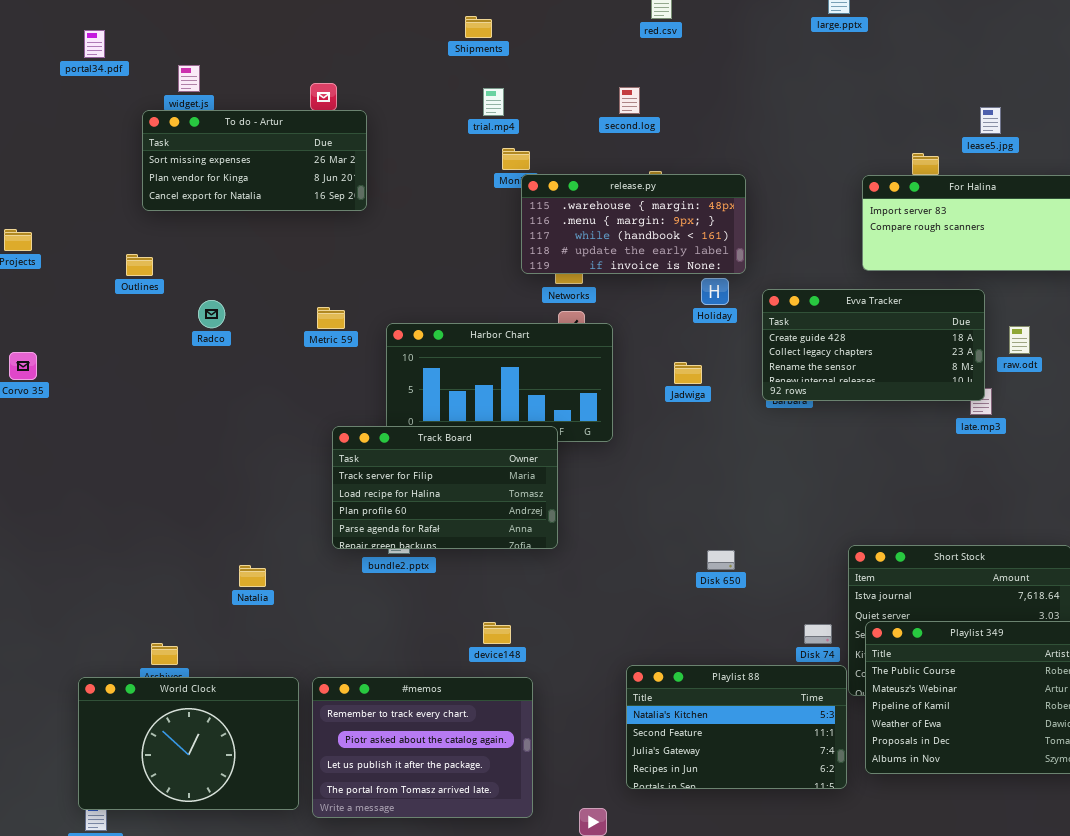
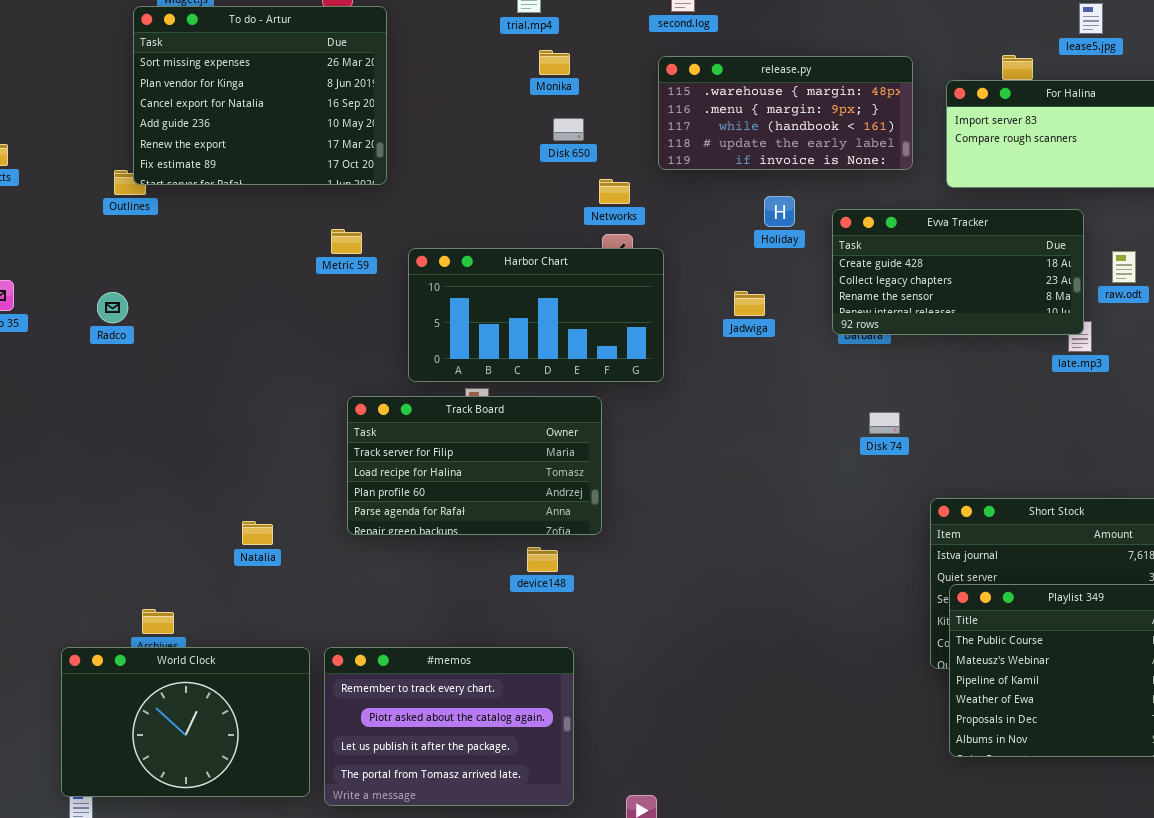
To do - Artur: [142,110,367,211] -> [133,6,387,185], resized
release.py: [521,174,746,274] -> [658,56,913,170], moved
Radco: [198,300,225,328] -> [97,292,128,323], moved
Track Board: [332,426,558,549] -> [347,396,602,535], moved
Disk 650: [707,550,735,570] -> [553,118,584,141], moved
device148: [483,622,511,644] -> [527,547,558,572], moved
Disk 74: [804,624,832,644] -> [869,412,900,434], moved
Playlist 88: [626,665,847,789] -> none, closed

